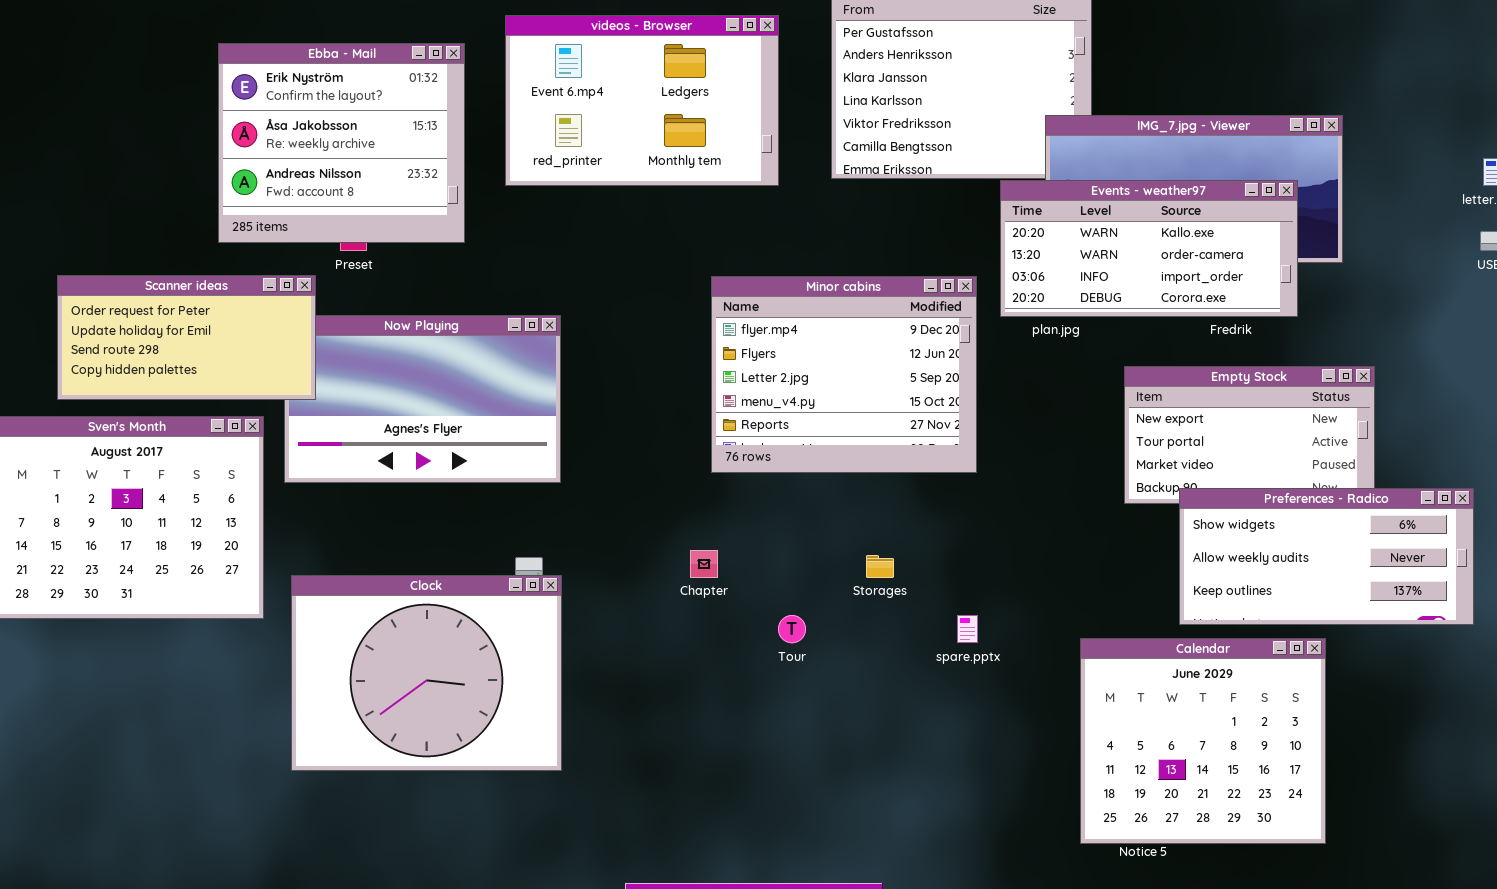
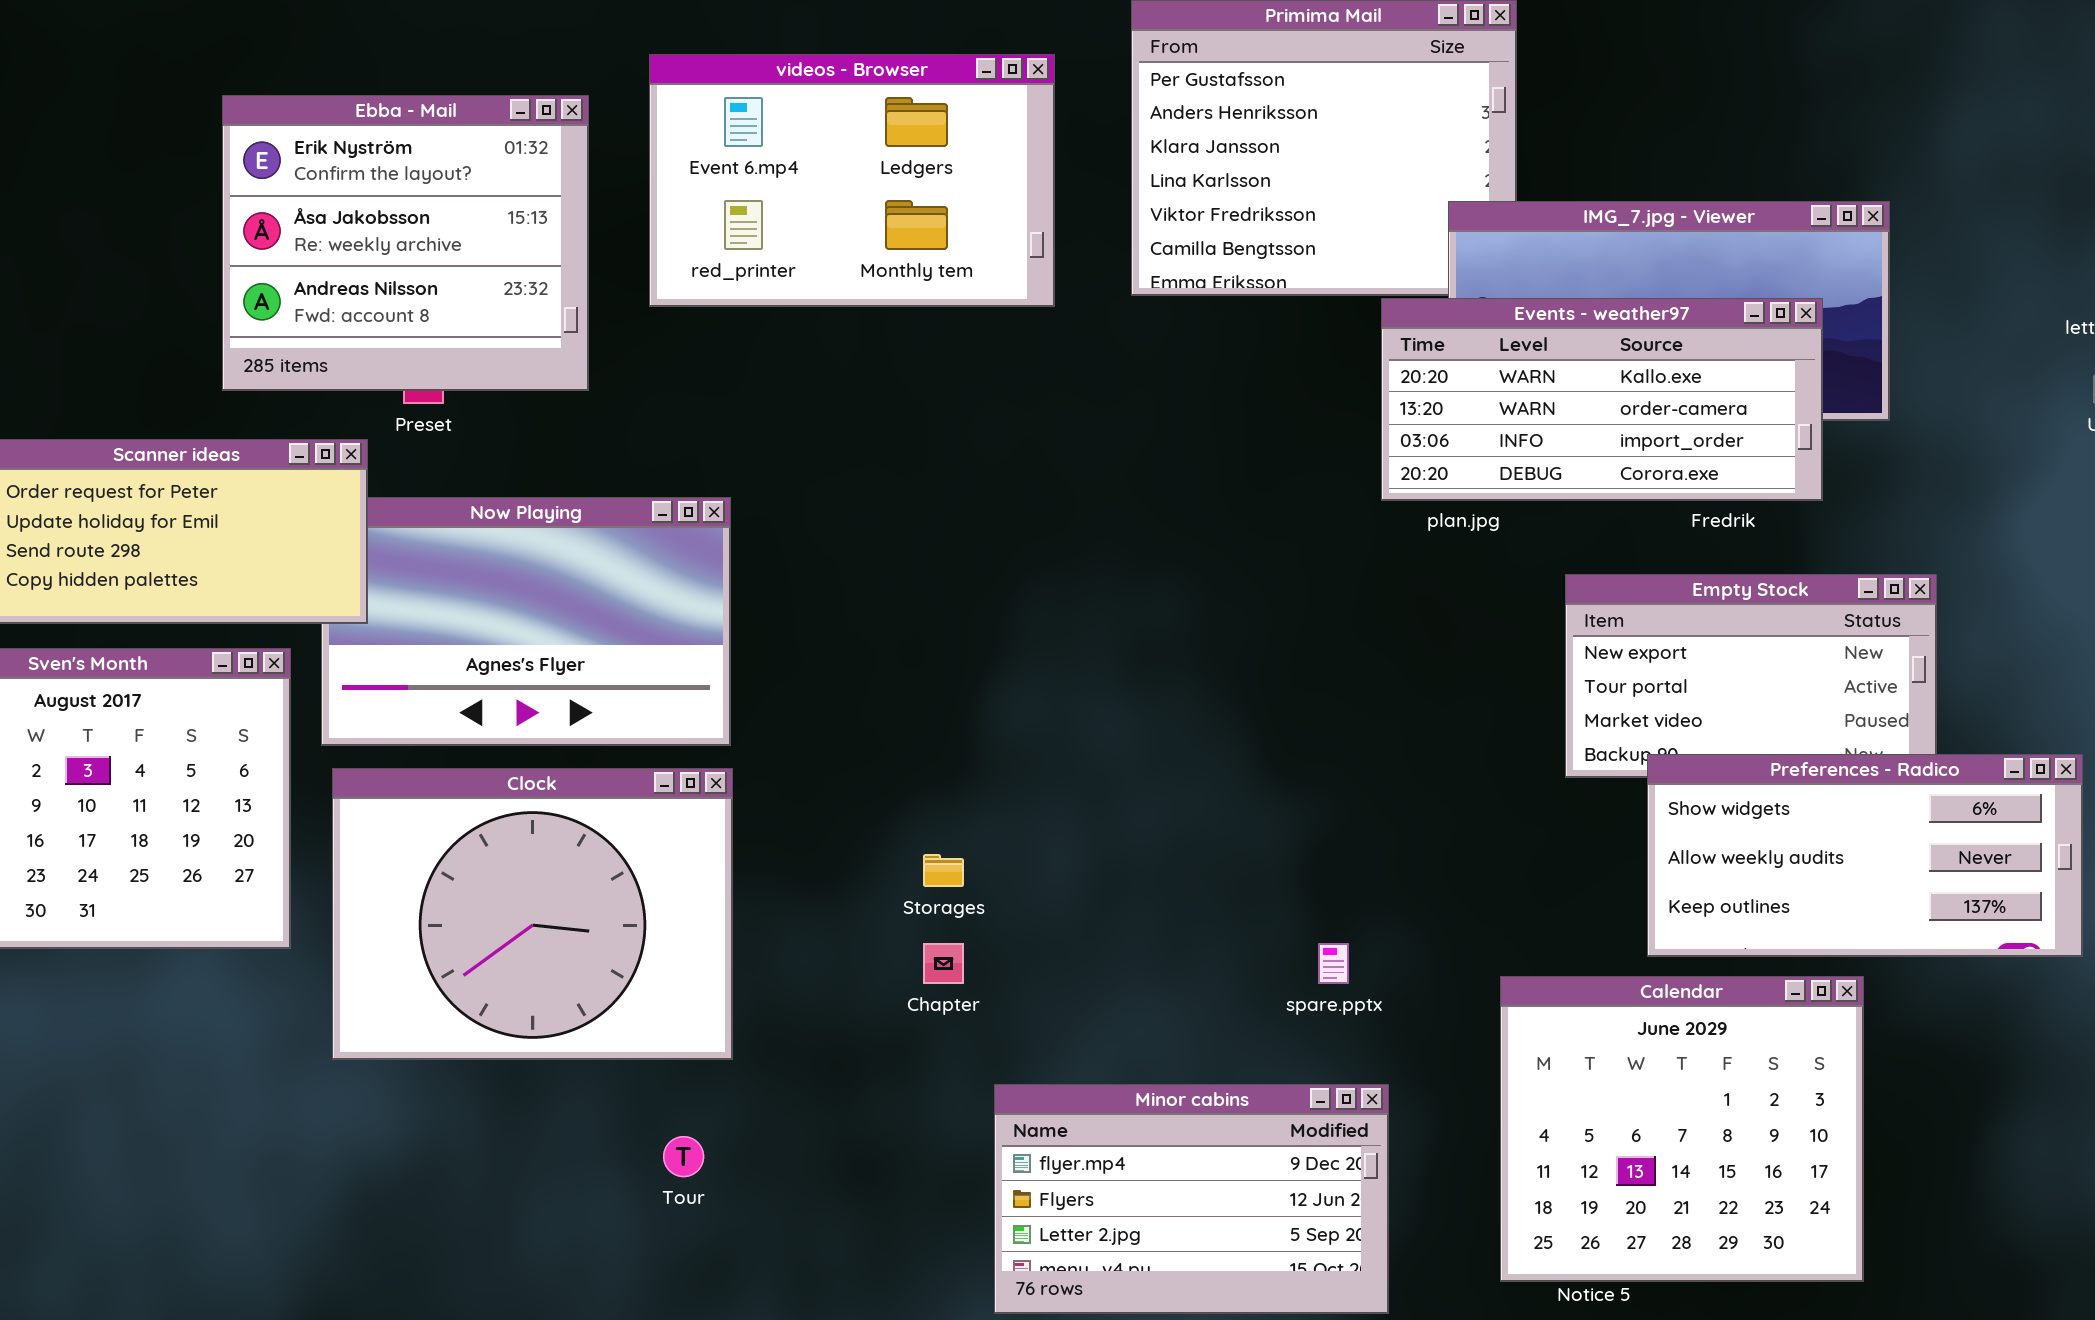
Minor cabins: [711,276,977,473] -> [994,1084,1389,1314], moved, resized
Chapter: [690,550,718,578] -> [923,943,964,984], moved
Storages: [866,555,894,578] -> [923,854,964,887], moved
Clock: [291,575,562,771] -> [332,768,733,1060], moved
Tour: [778,615,806,643] -> [663,1136,704,1177], moved

